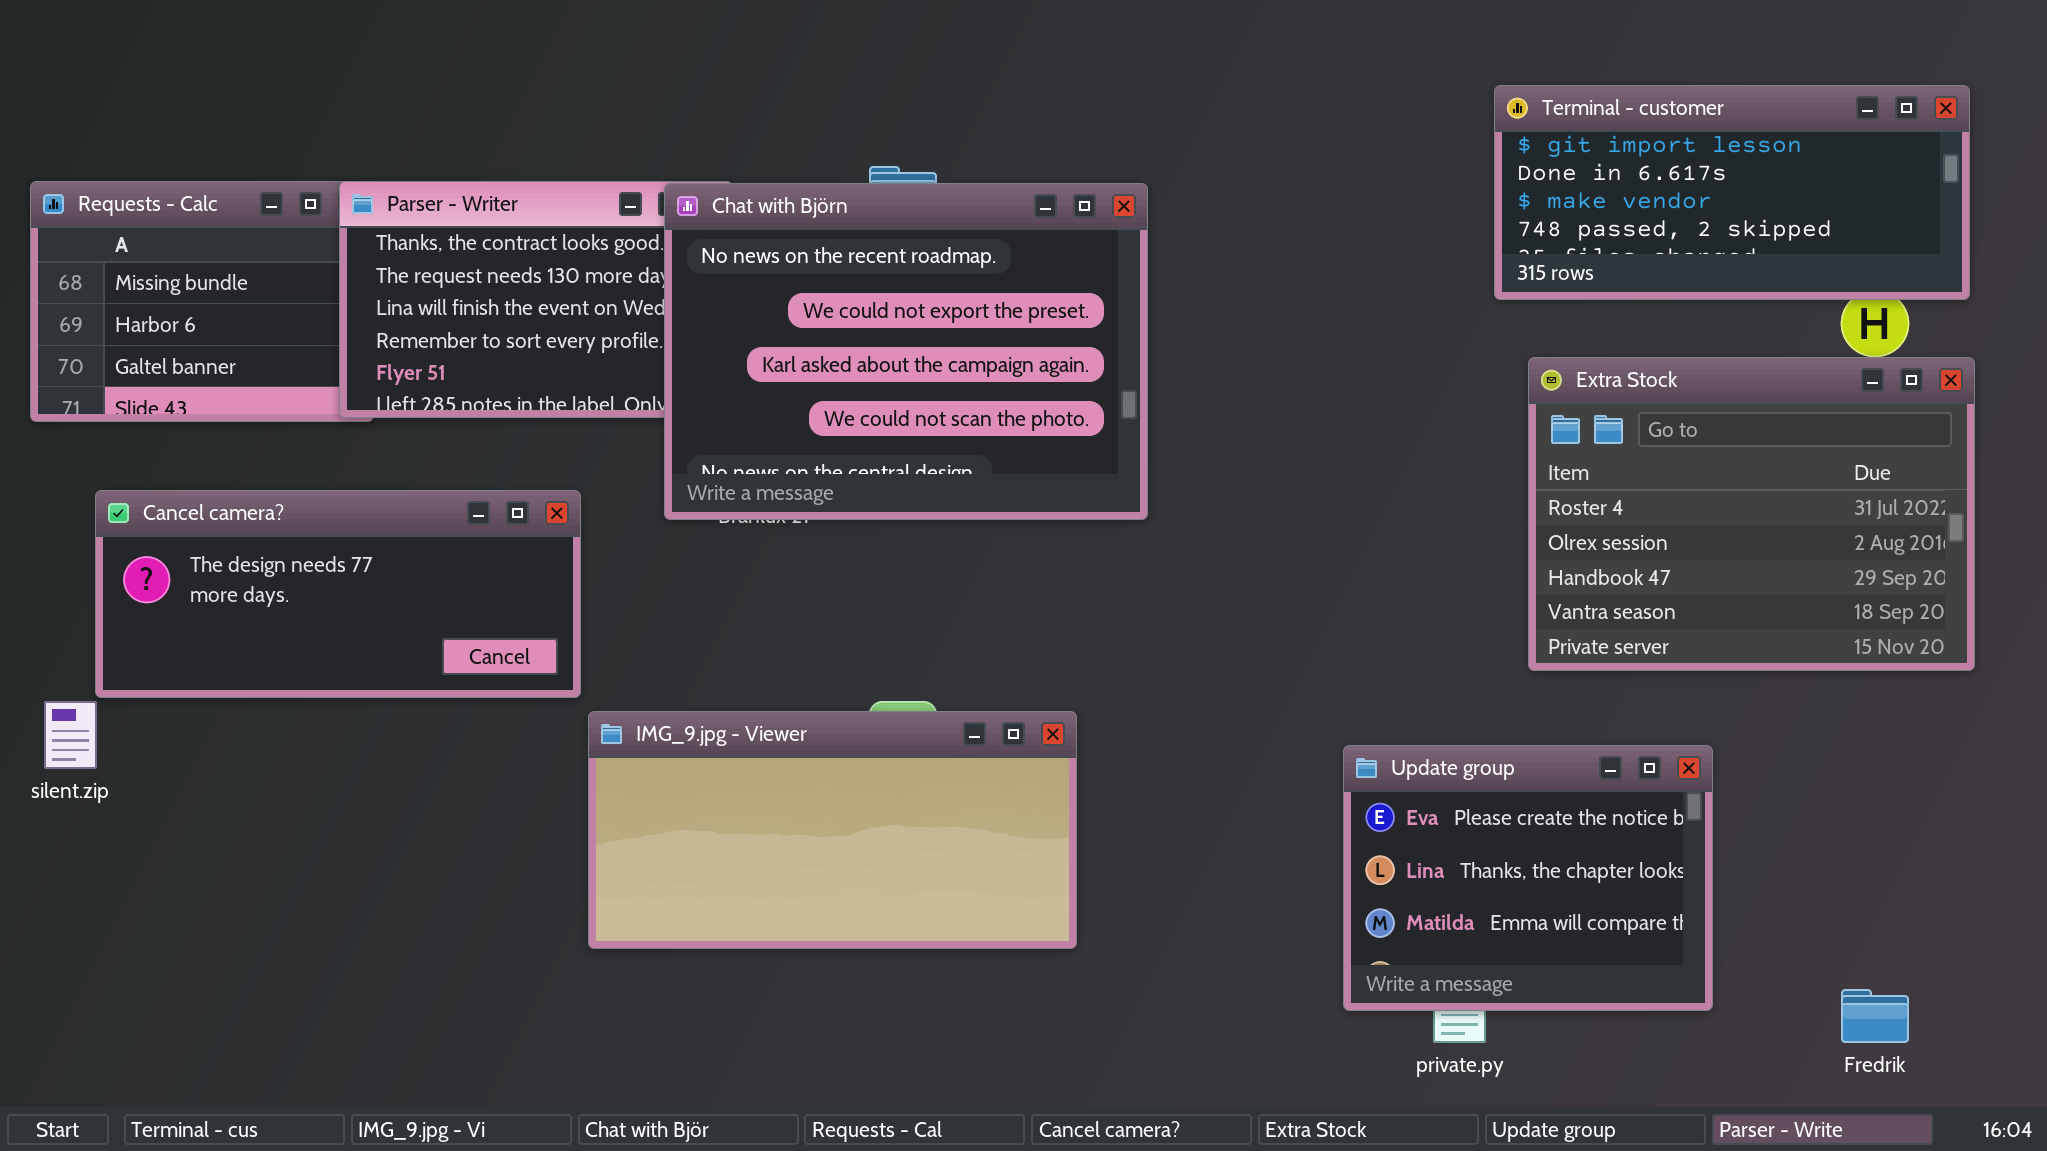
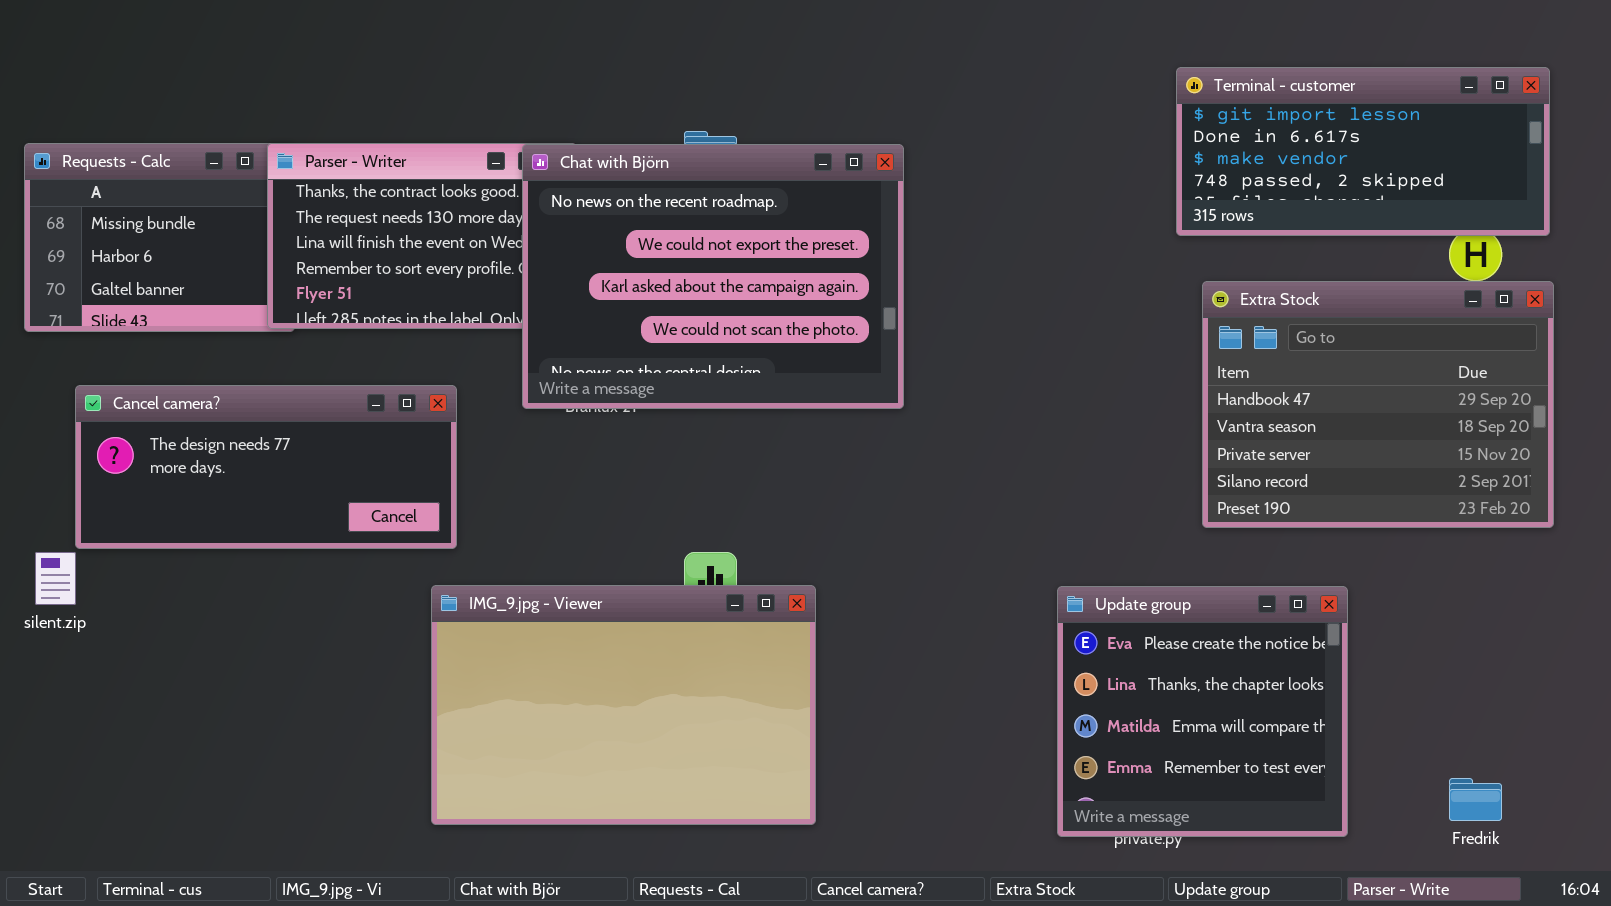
Extra Stock: [1528,357,1975,671] -> [1202,281,1554,528], scrolled down 2 rows
IMG_9.jpg - Viewer: [588,711,1077,949] -> [431,585,816,825], moved, resized
Update group: [1343,745,1713,1011] -> [1057,586,1348,837], resized

